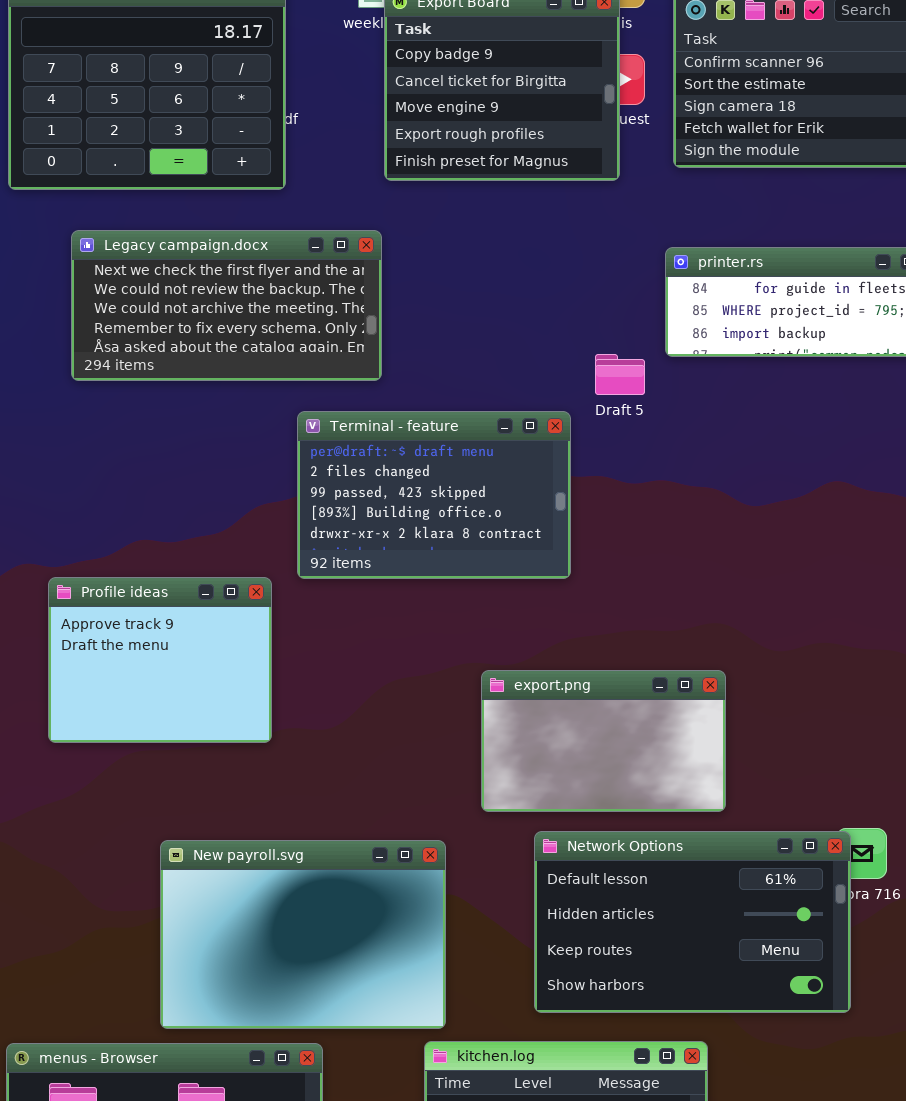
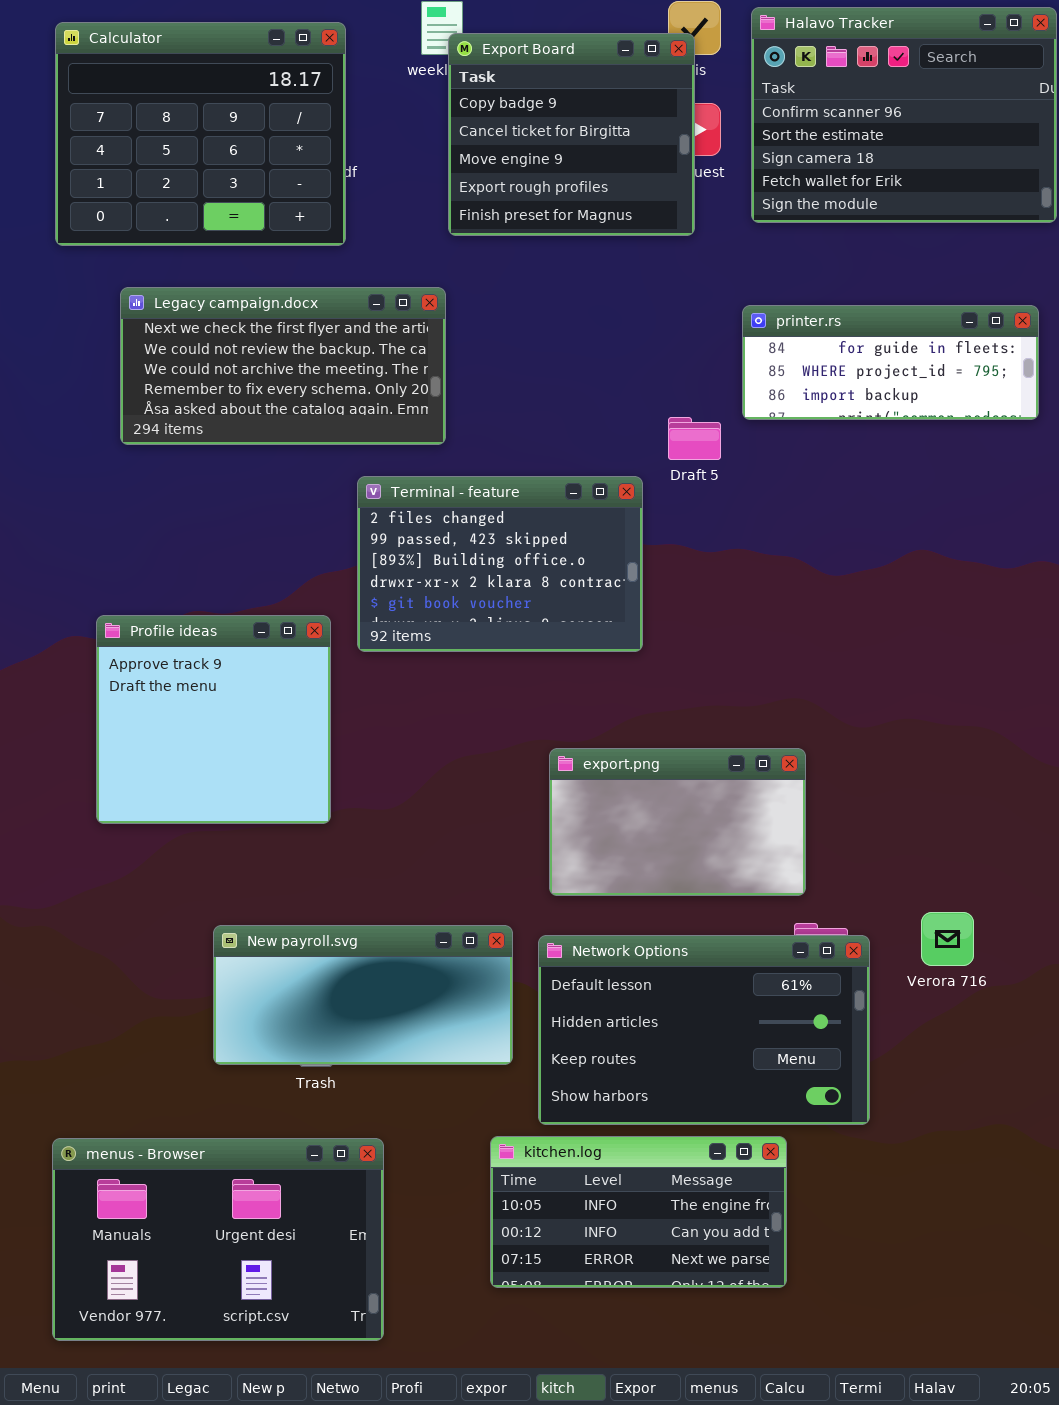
Terminal - feature: [297,411,571,579] -> [357,476,643,652], scrolled down 1 row
Profile ideas: [48,577,272,743] -> [96,615,331,824], resized
Network Options: [534,831,851,1013] -> [538,935,870,1125], moved
New payroll.svg: [160,840,446,1029] -> [213,925,513,1065], resized

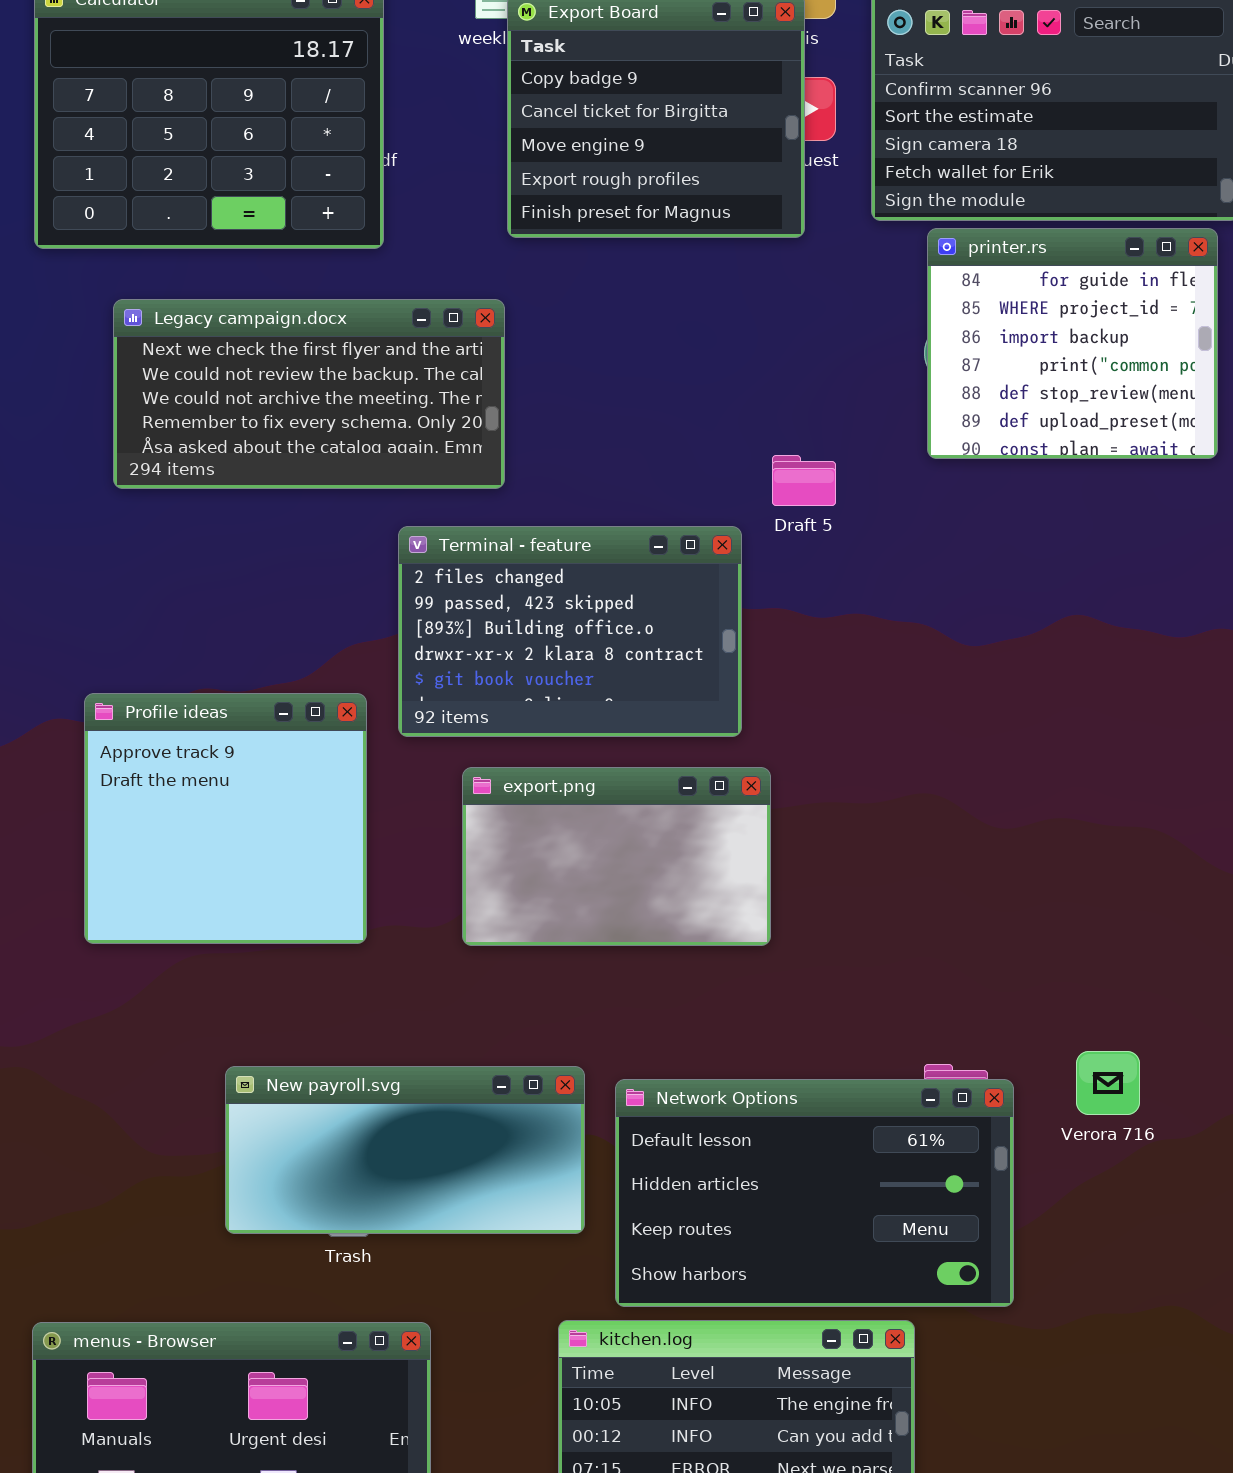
printer.rs: [742,305,1039,420] -> [927,228,1218,459], resized
export.png: [549,748,806,896] -> [462,767,771,946], moved

